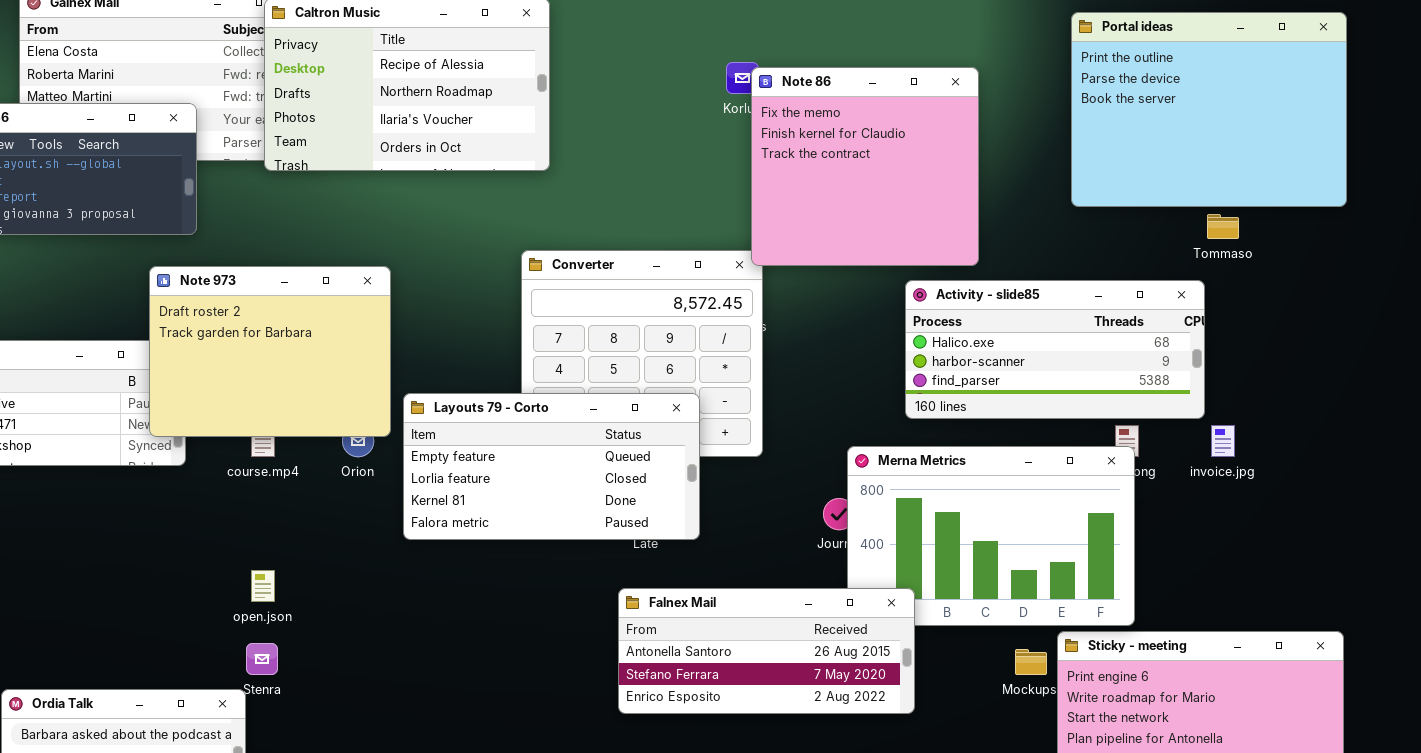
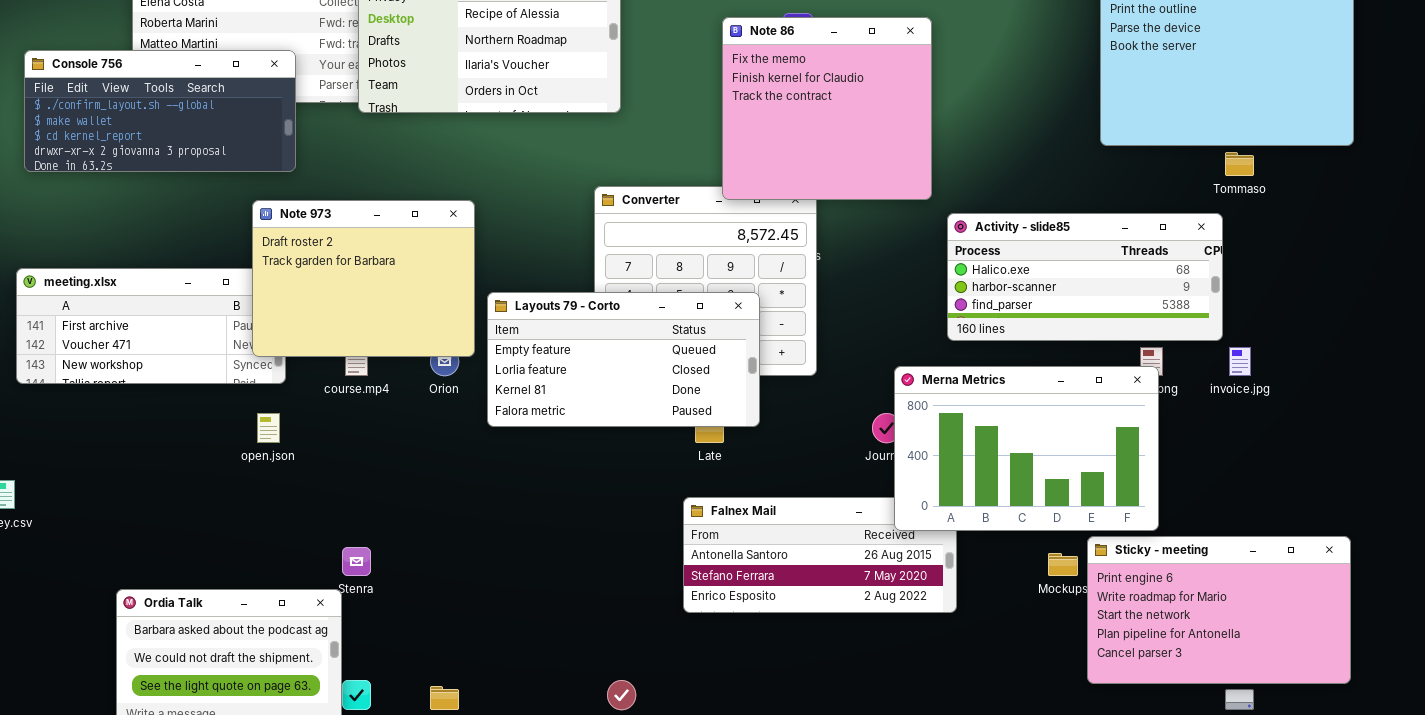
Note 86: [751,67,979,266] -> [722,17,932,200], moved
Layouts 79 - Corto: [403,393,700,540] -> [487,292,760,427], moved
Merna Metrics: [847,446,1135,626] -> [894,366,1159,531], raised
open.json: [251,570,275,602] -> [257,413,280,443], moved

